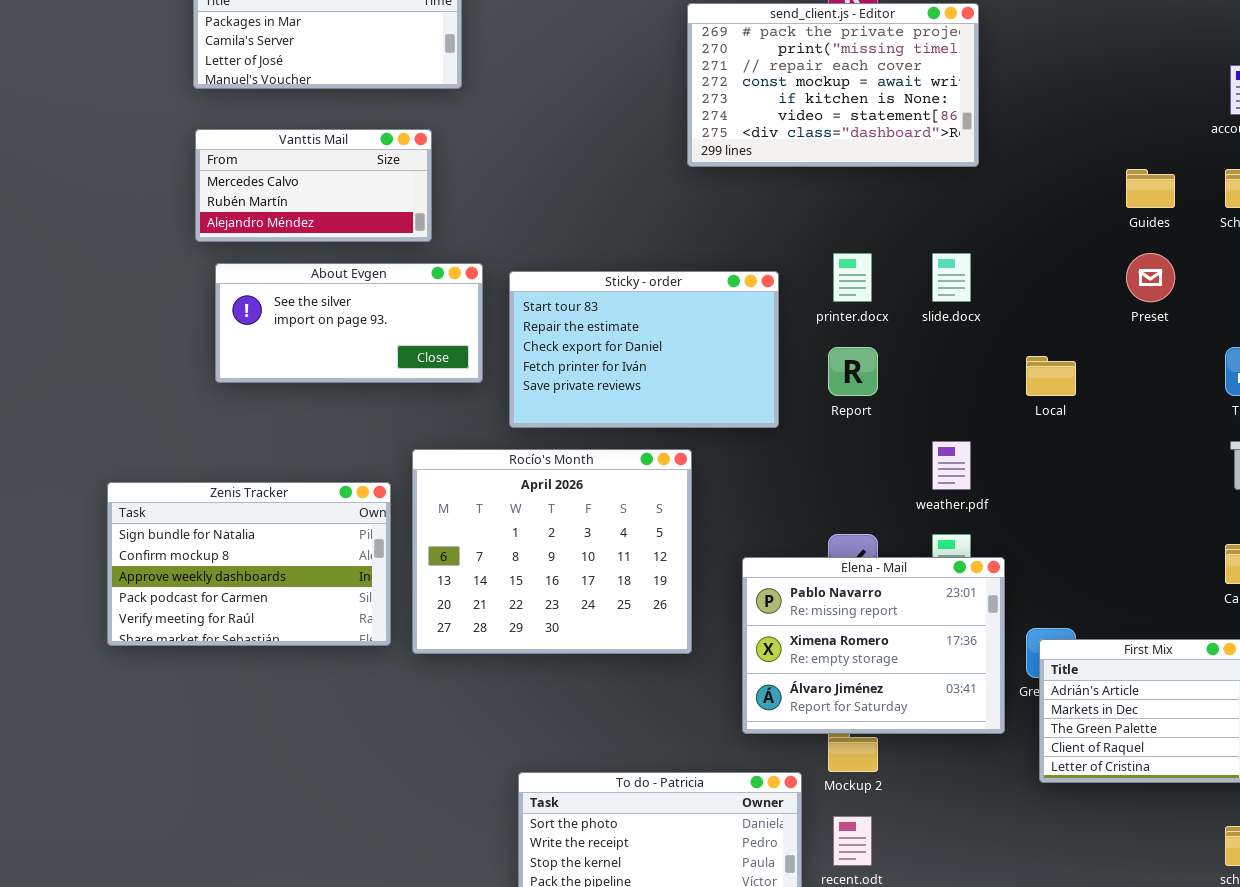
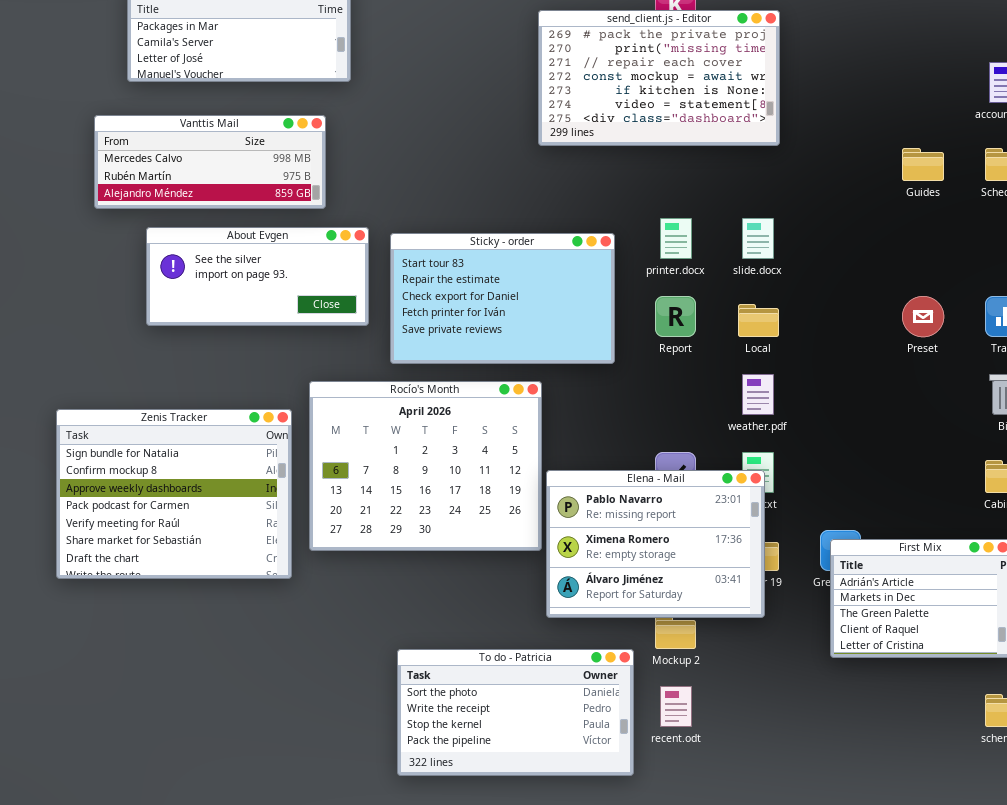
Vanttis Mail: [195,129,432,242] -> [94,115,326,209], resized
Preset: [1126,253,1175,302] -> [902,296,944,337], moved
Local: [1026,356,1076,396] -> [738,304,779,337], moved
Zenis Tracker: [107,482,391,646] -> [56,409,292,579], resized
Elena - Mail: [742,557,1005,734] -> [546,470,765,618], moved

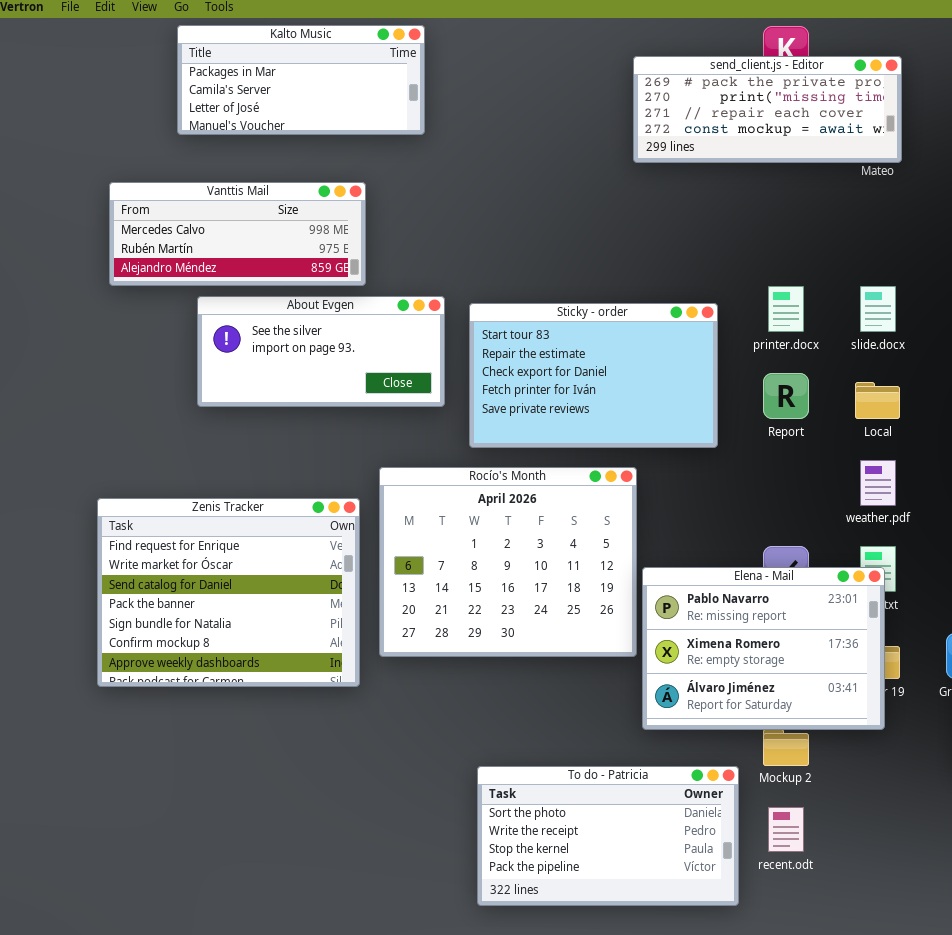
send_client.js - Editor: [538,10,780,146] -> [633,56,902,163], resized
Vanttis Mail: [94,115,326,209] -> [109,182,366,286], moved
Zenis Tracker: [56,409,292,579] -> [97,498,360,687], scrolled up 4 rows

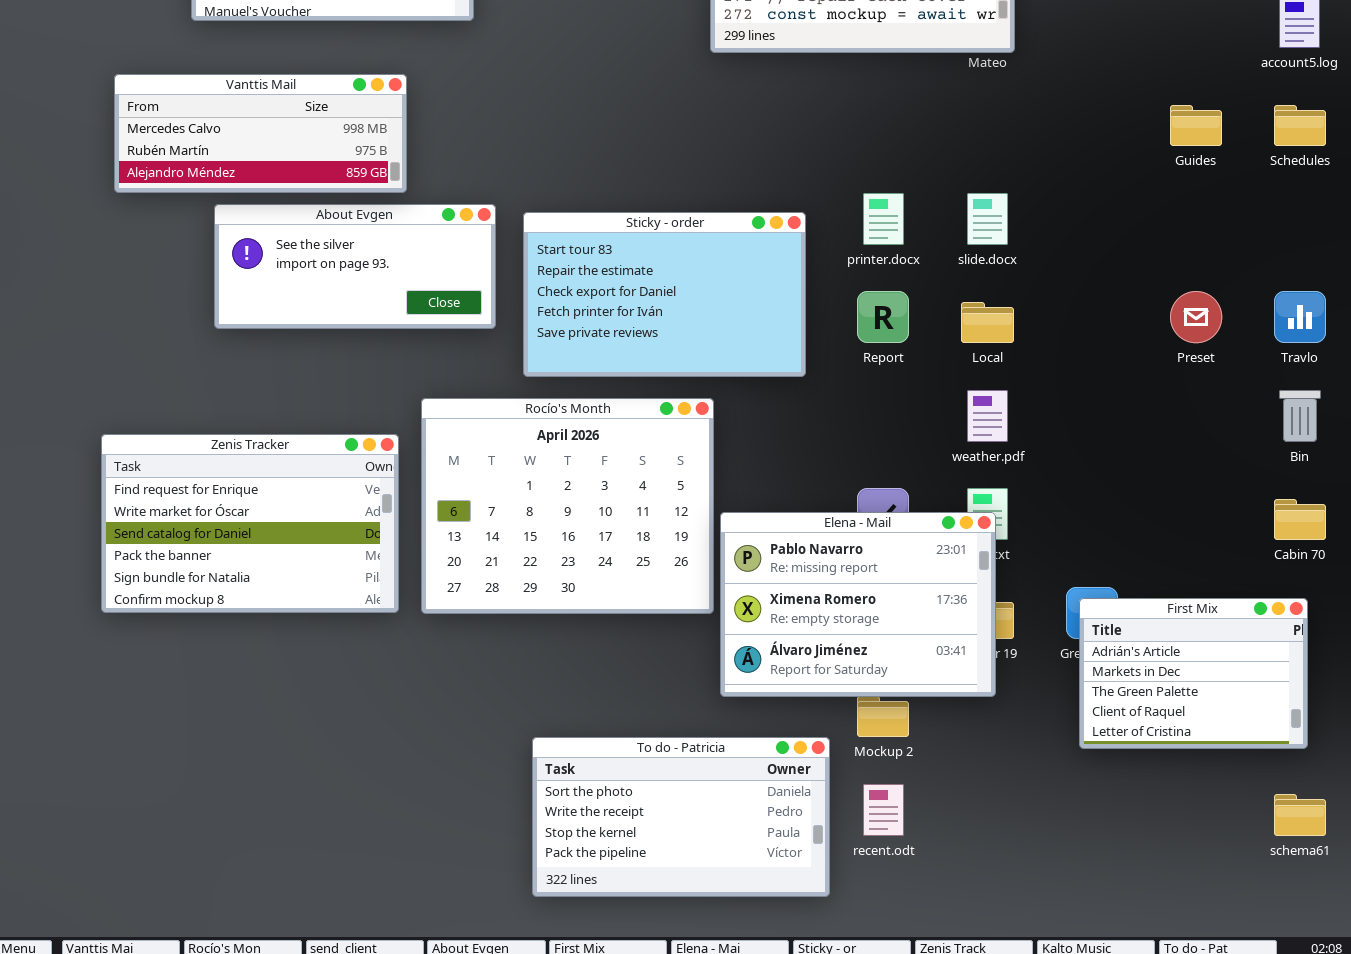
Zenis Tracker: [97,498,360,687] -> [101,434,399,613], resized

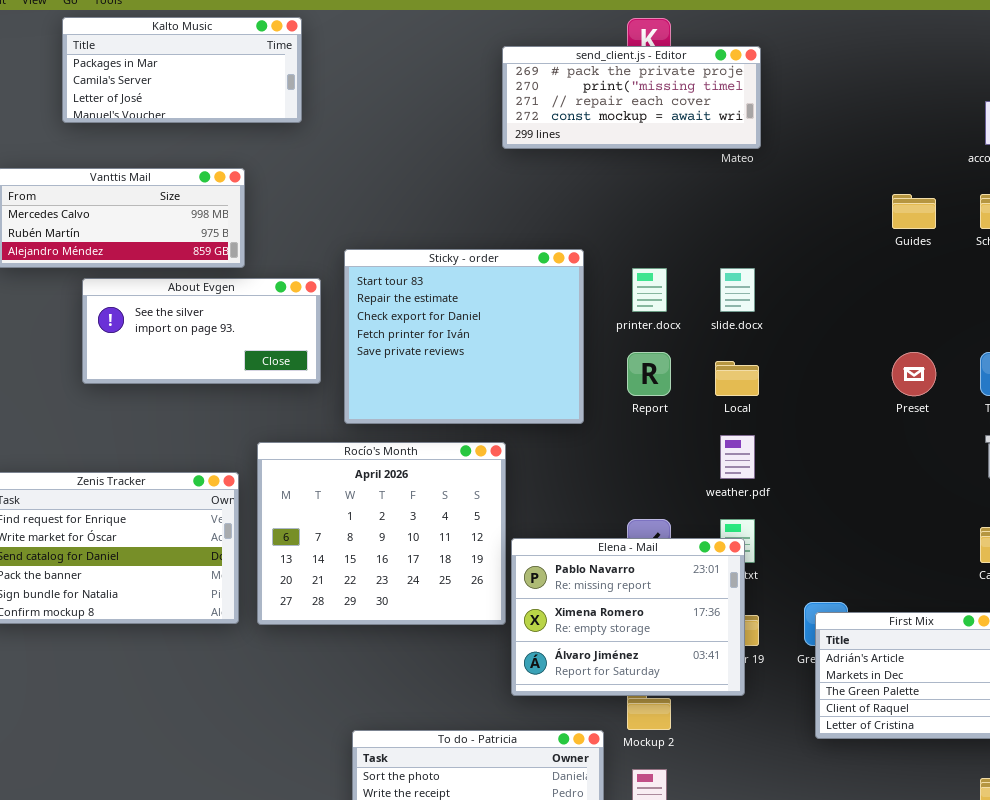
Sticky - order: [523,212,806,377] -> [344,249,584,424], resized

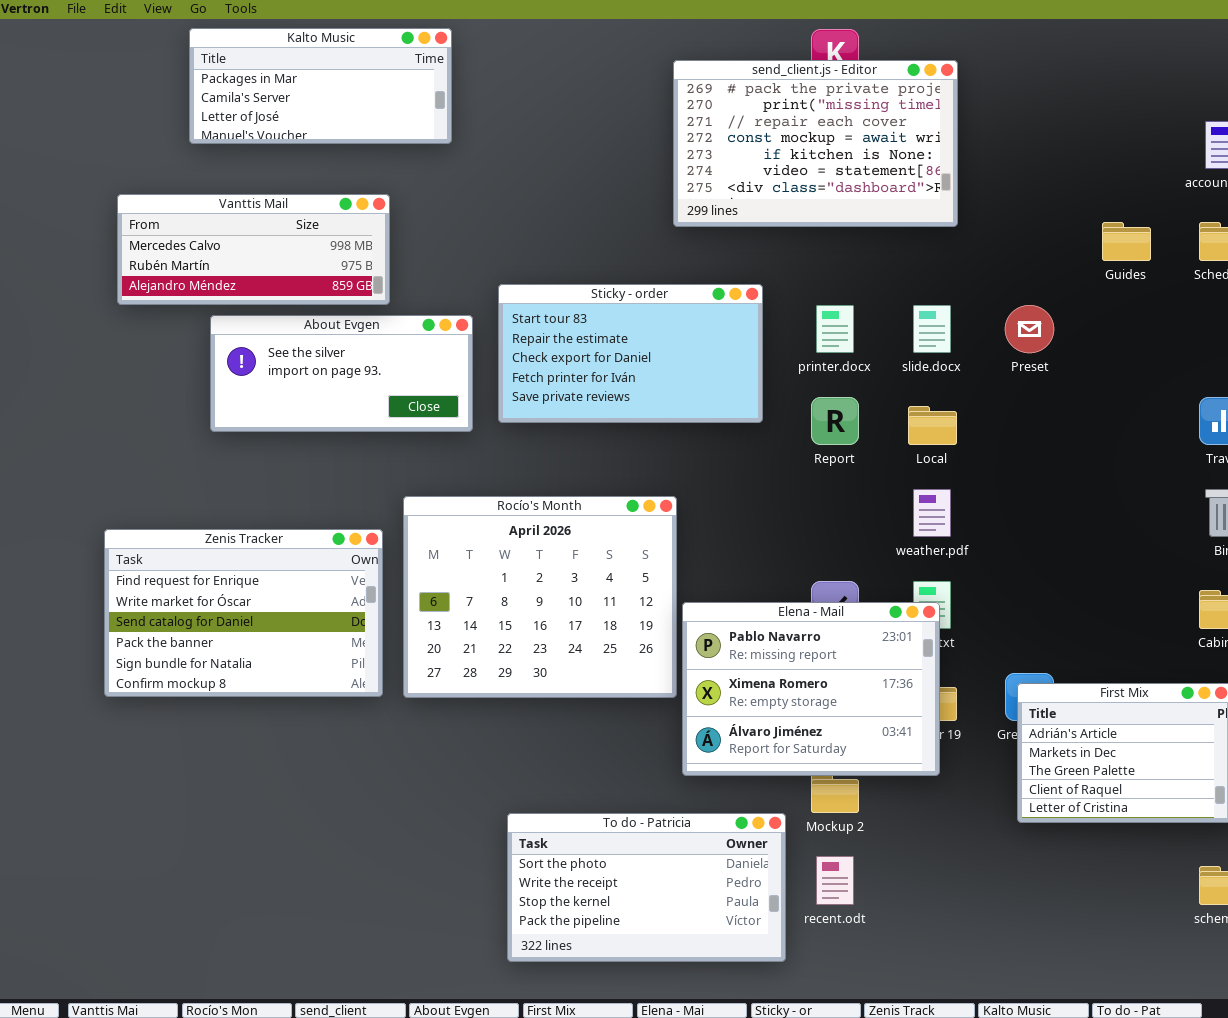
send_client.js - Editor: [502,46,761,149] -> [673,60,958,227], resized
Sticky - order: [344,249,584,424] -> [498,284,763,423], resized
Preset: [892,352,936,396] -> [1005,305,1054,353], moved

